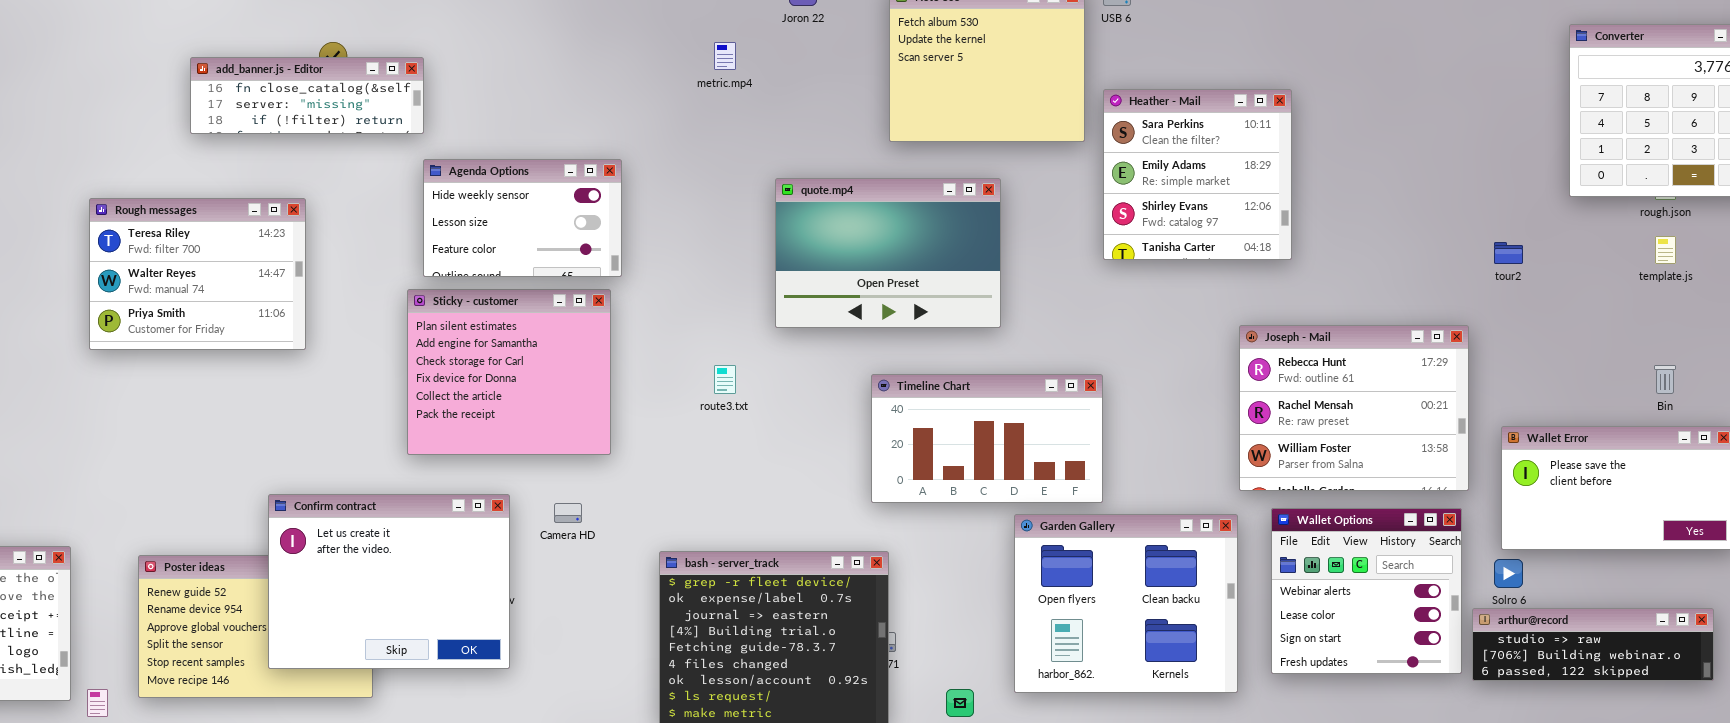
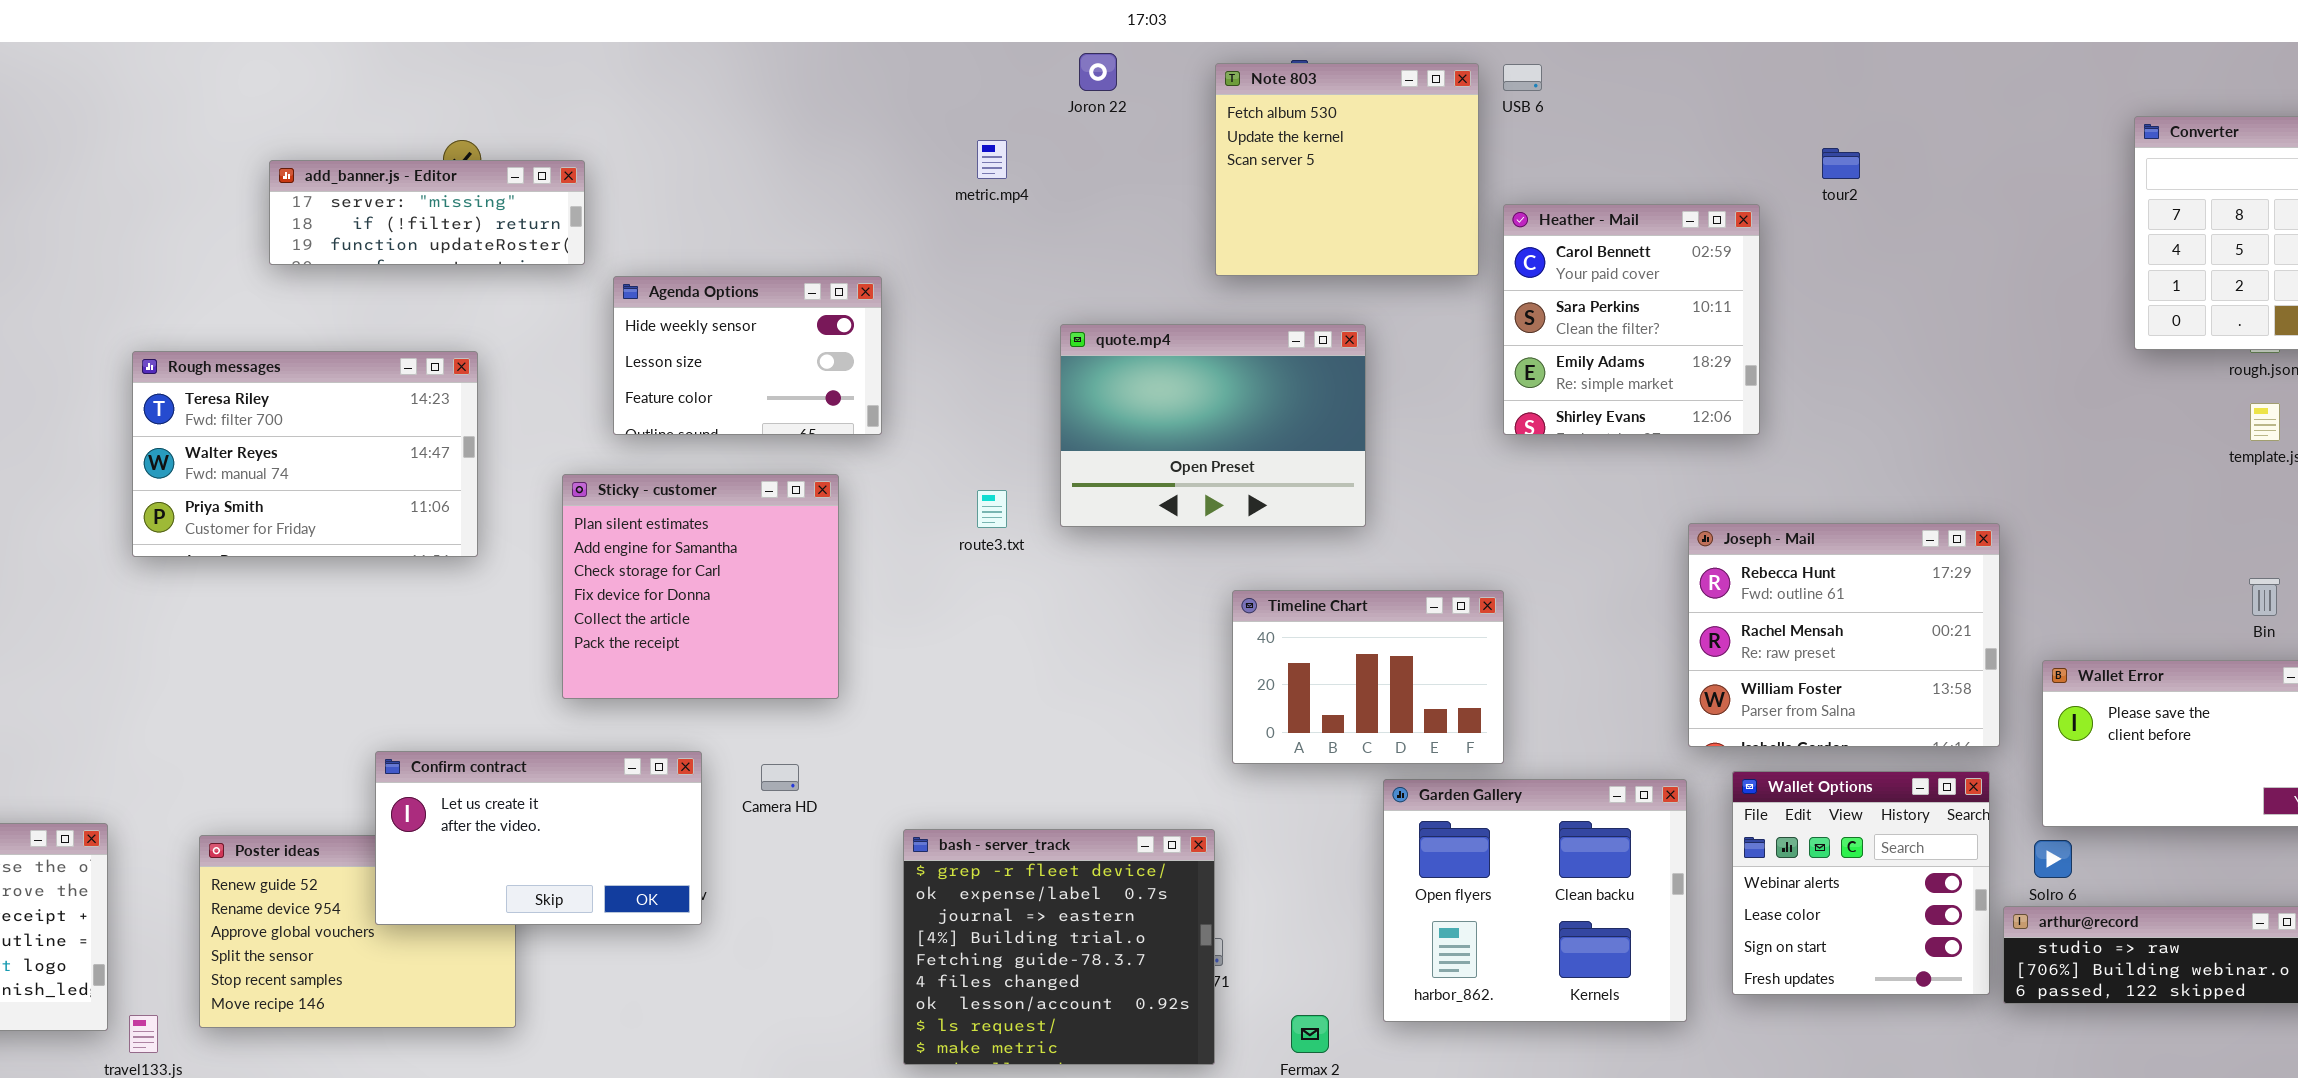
add_banner.js - Editor: [190,57,424,134] -> [269,160,585,265], scrolled down 1 row
Heather - Mail: [1103,89,1292,260] -> [1503,204,1760,435], scrolled up 1 row
Agenda Options: [423,159,622,277] -> [613,276,882,435], moved
Rough messages: [89,198,306,350] -> [132,351,478,557], resized
tour2: [1494,242,1523,264] -> [1822,148,1860,179], moved
route3.txt: [714,365,736,394] -> [977,490,1007,528], moved
Timeline Chart: [871,374,1103,503] -> [1232,590,1504,764], resized
Confirm contract: [268,494,510,669] -> [375,751,702,925], resized

